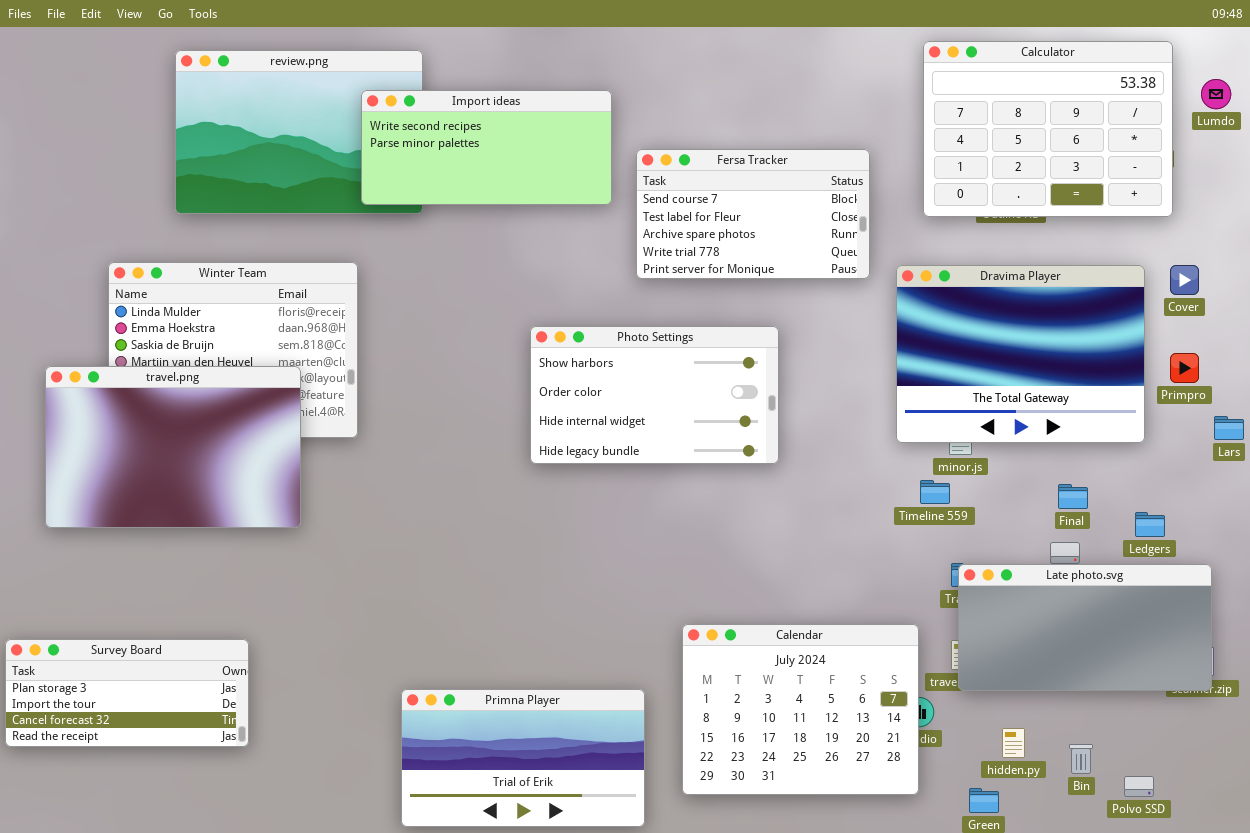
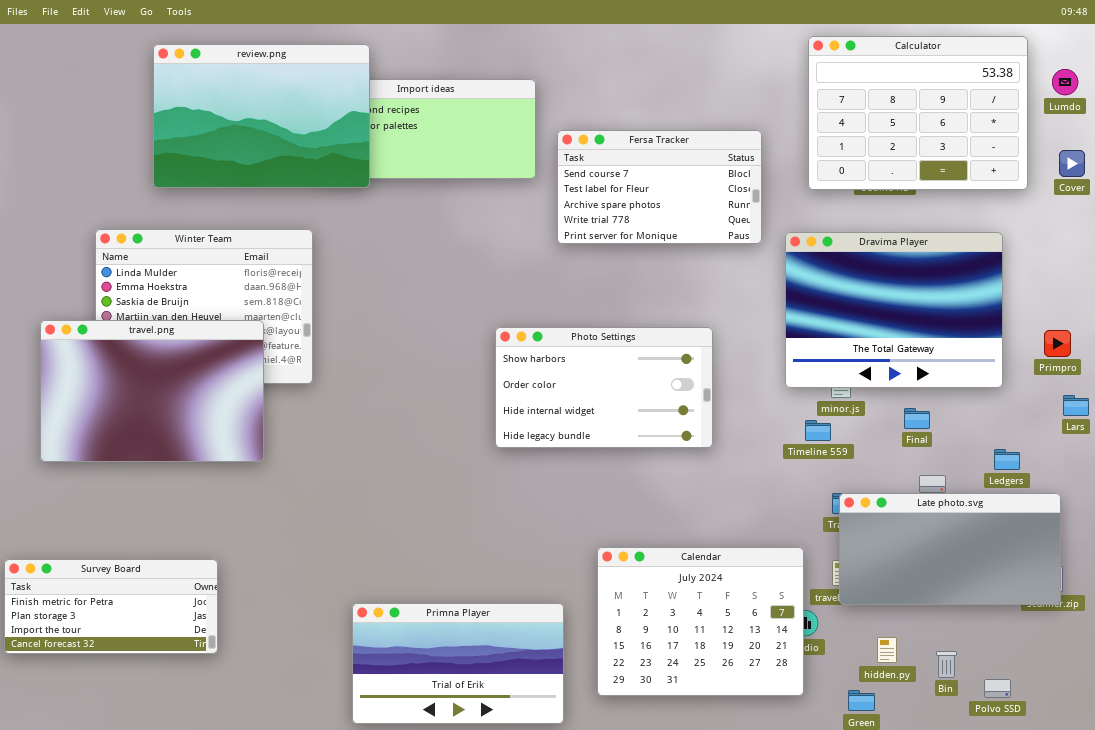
review.png: [175,50,423,214] -> [153,44,370,188], raised
Cover: [1170,265,1199,295] -> [1059,150,1085,177], moved
Photo Settings: [530,326,779,464] -> [495,327,713,448], moved
Primpro: [1170,353,1199,383] -> [1044,330,1071,357], moved
Lars: [1214,416,1244,440] -> [1063,395,1089,416], moved
Final: [1058,484,1088,509] -> [904,408,930,429], moved
Survey Board: [5,639,249,747] -> [4,559,218,654], scrolled up 1 row

